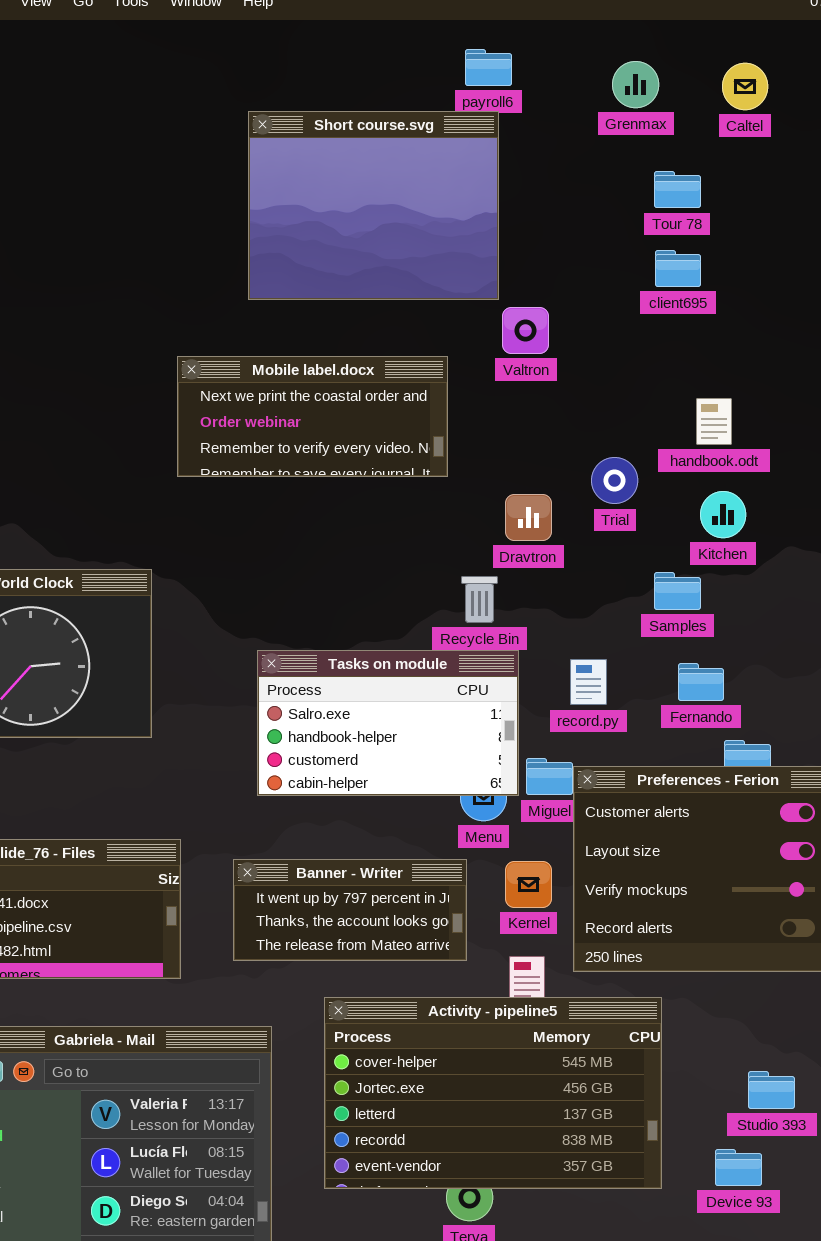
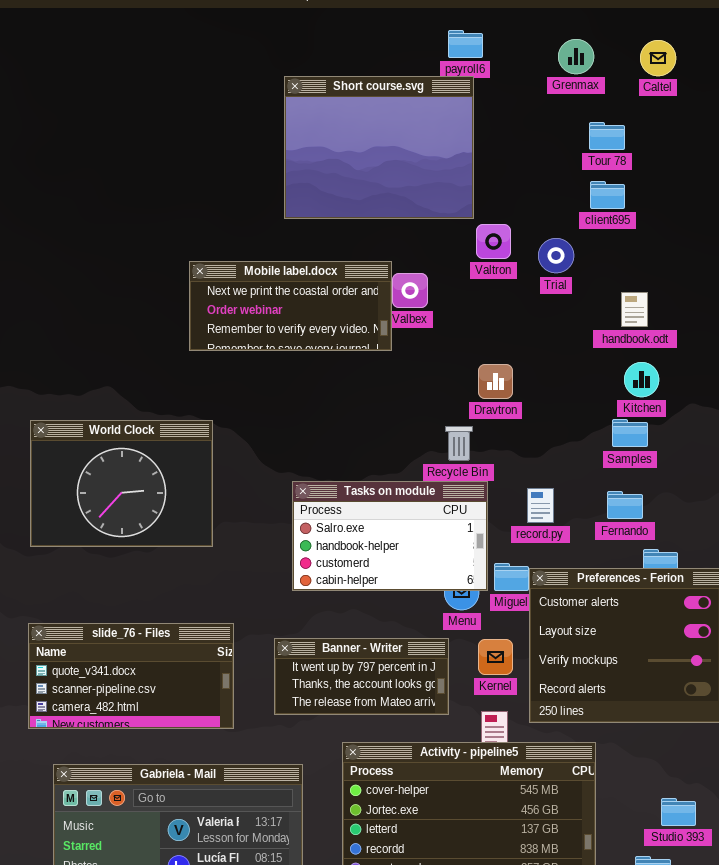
Mobile label.docx: [177,356,448,477] -> [189,261,392,351], moved
Trial: [591,457,638,504] -> [538,238,574,273], moved
Samples: [654,572,701,610] -> [612,419,648,447], moved

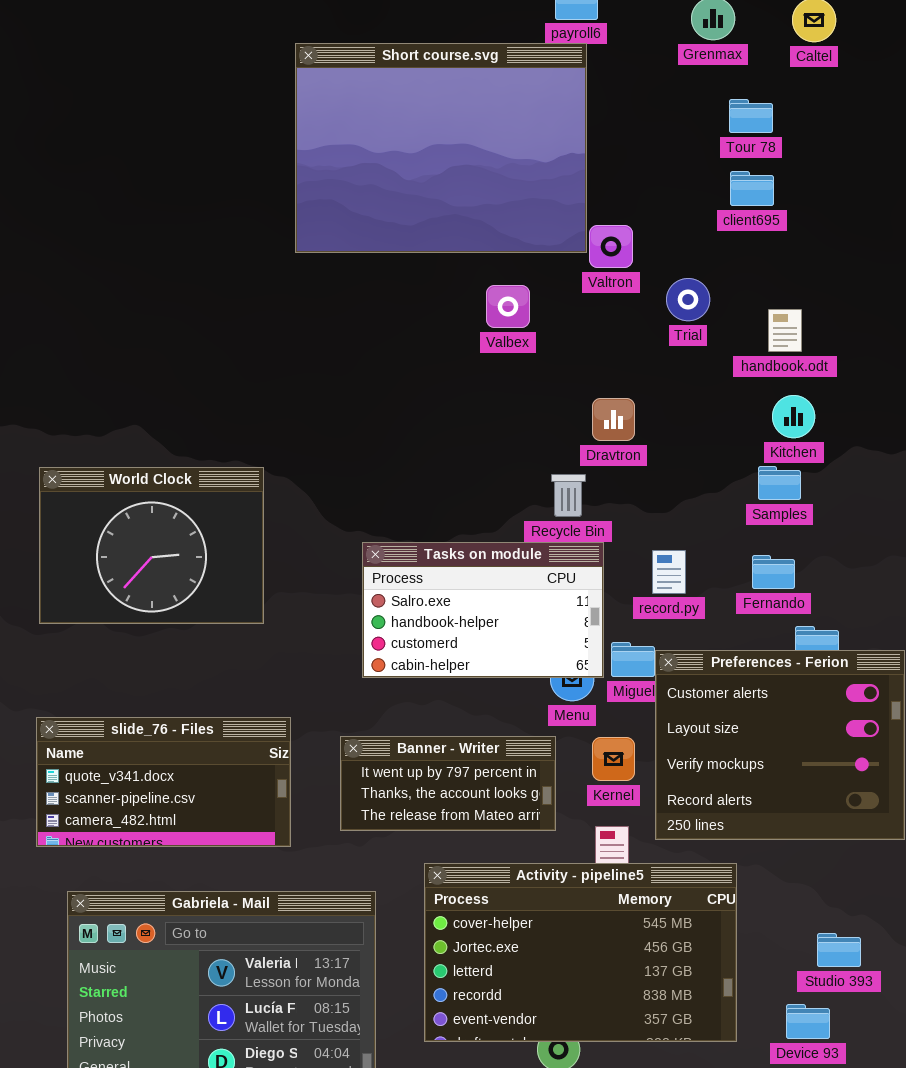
Short course.svg: [284,76,474,219] -> [295,43,587,253], resized
Trial: [538,238,574,273] -> [666,278,710,321], moved
Mobile label.docx: [189,261,392,351] -> none, closed

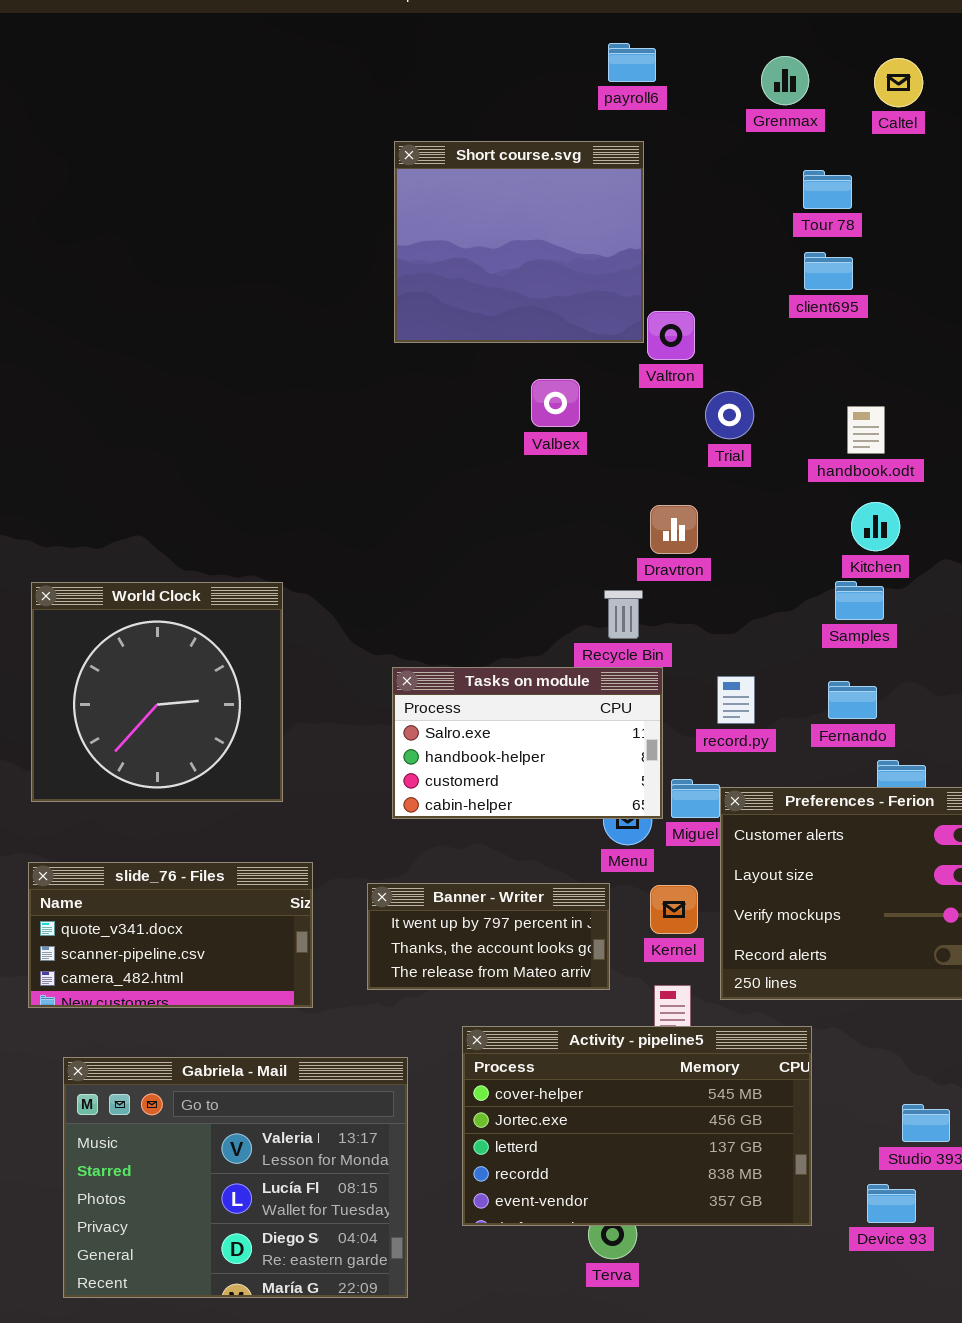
Short course.svg: [295,43,587,253] -> [394,141,644,343], resized
Trial: [666,278,710,321] -> [705,391,754,439], moved
World Clock: [39,467,264,624] -> [31,582,283,802], resized

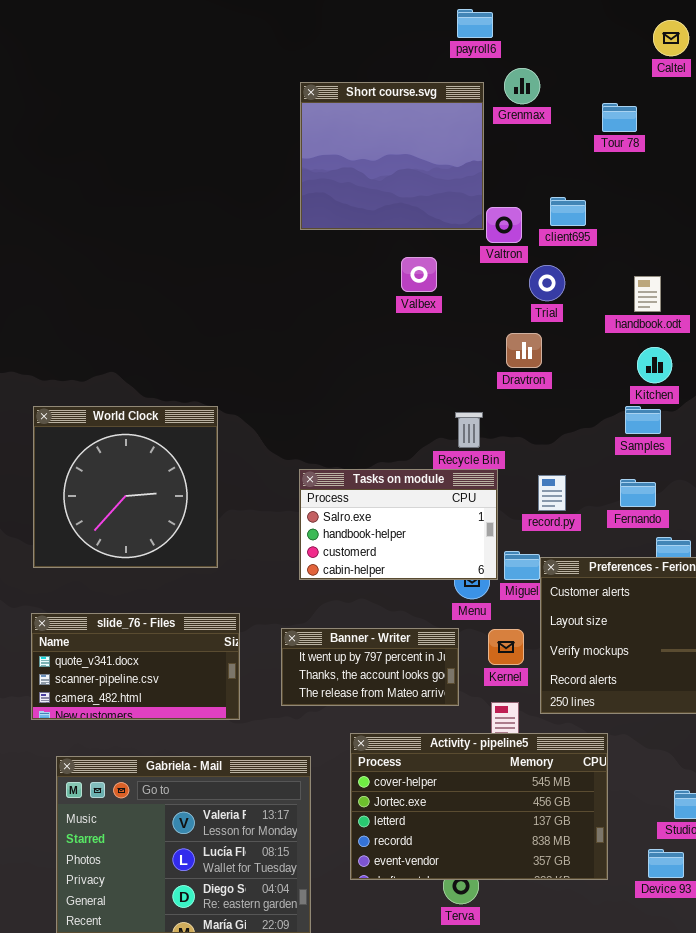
Grenmax: [761,56,809,105] -> [504,68,540,104], moved
client695: [804,252,853,290] -> [550,197,586,226], moved
Dravtron: [650,505,698,554] -> [506,333,542,368], moved

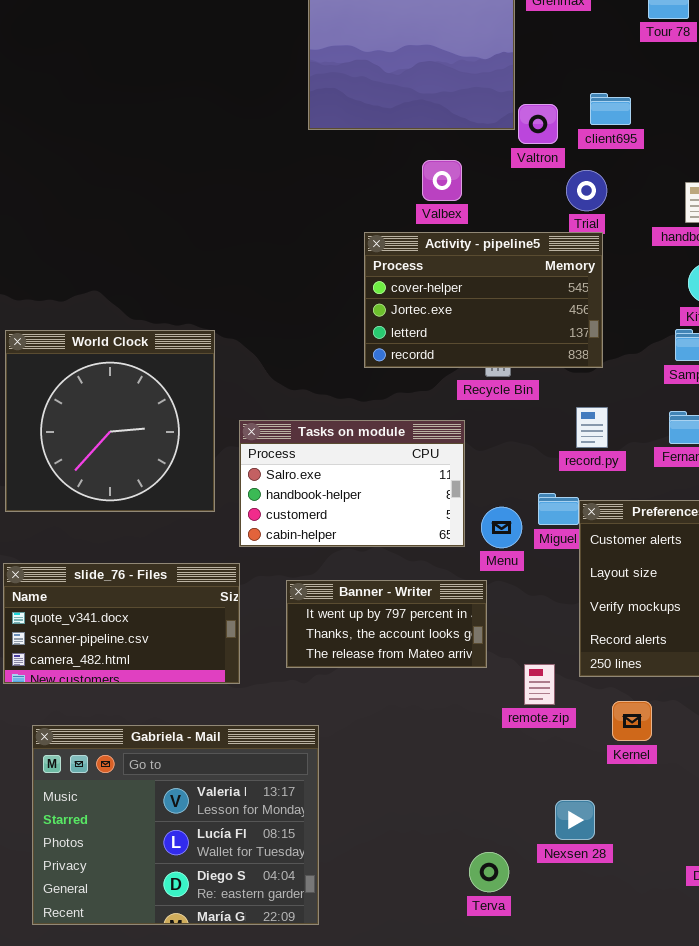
Tasks on module: [299,469,498,580] -> [239,420,465,547], moved
Kernel: [488,629,524,665] -> [612,701,652,741], moved
Activity - pipeline5: [350,733,608,880] -> [364,232,603,368], moved, resized

